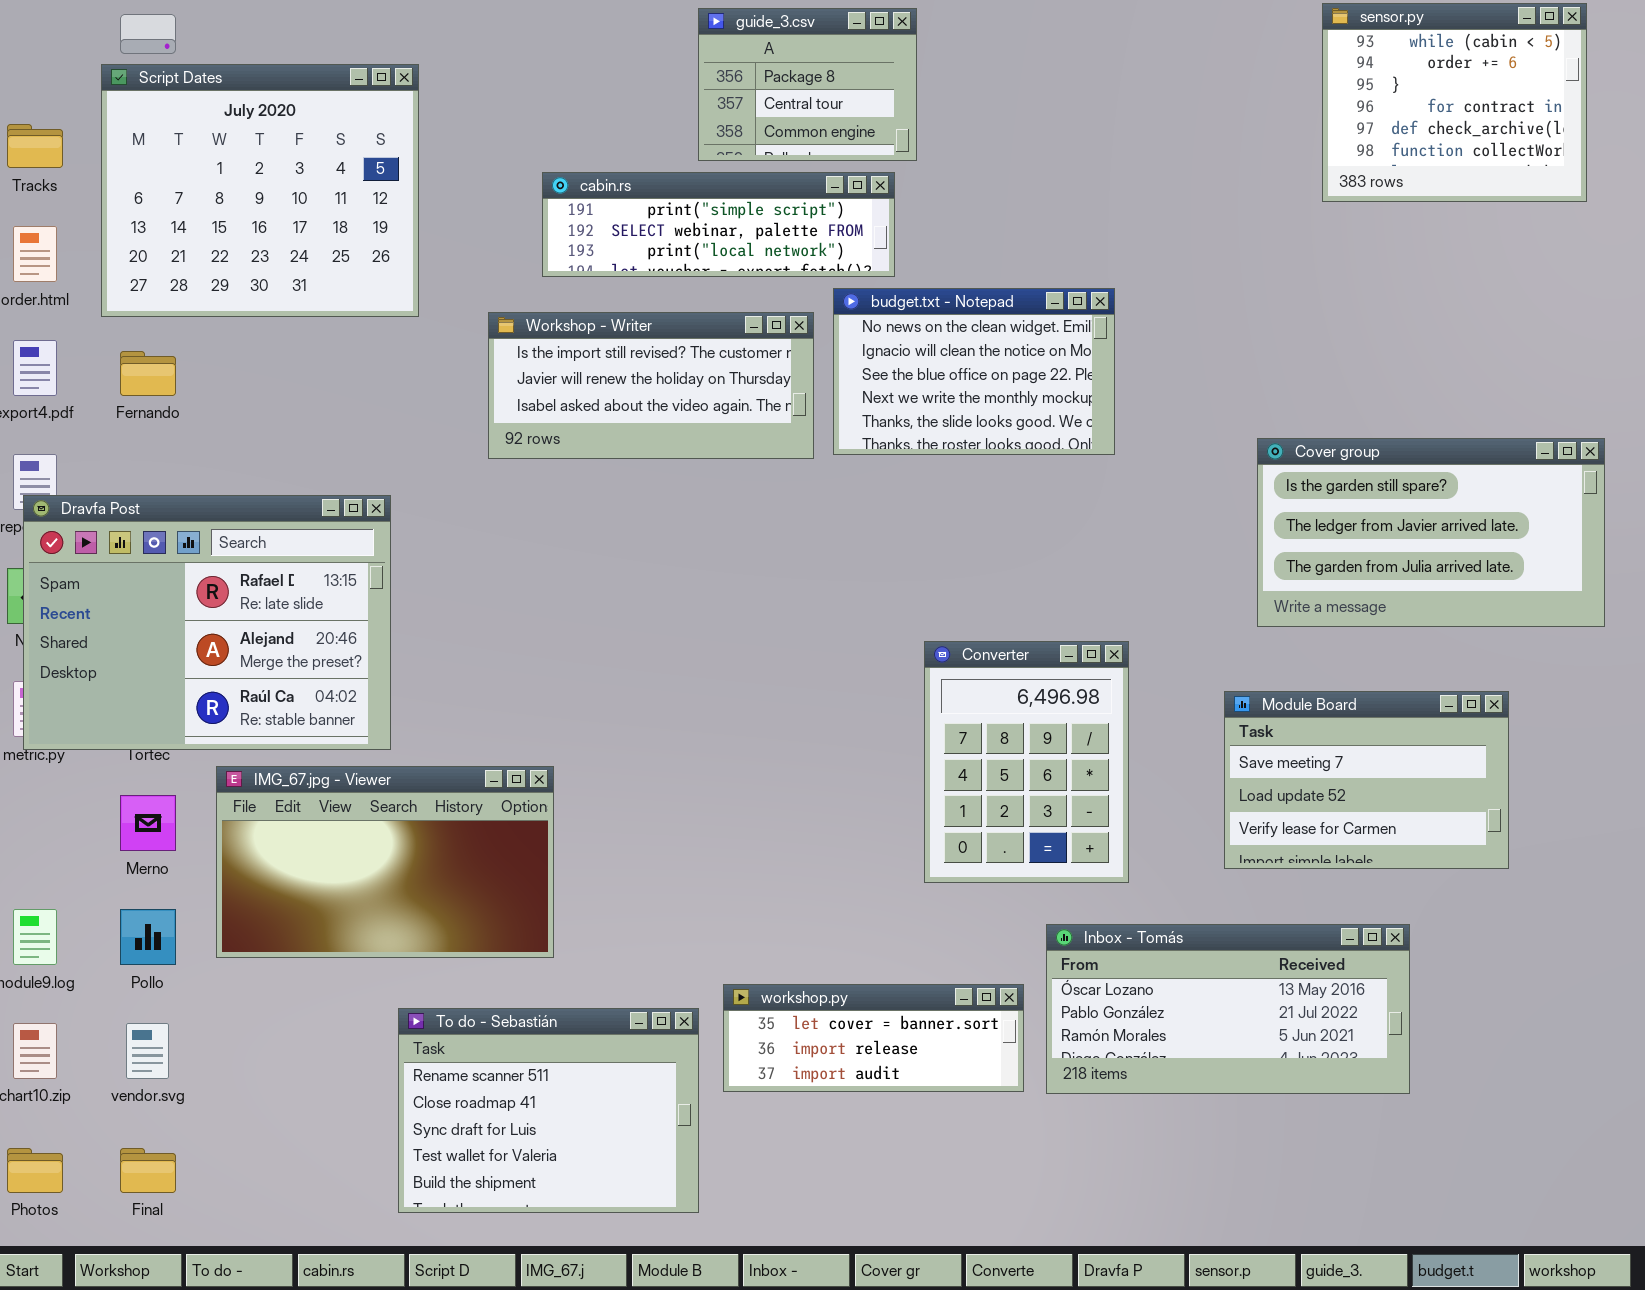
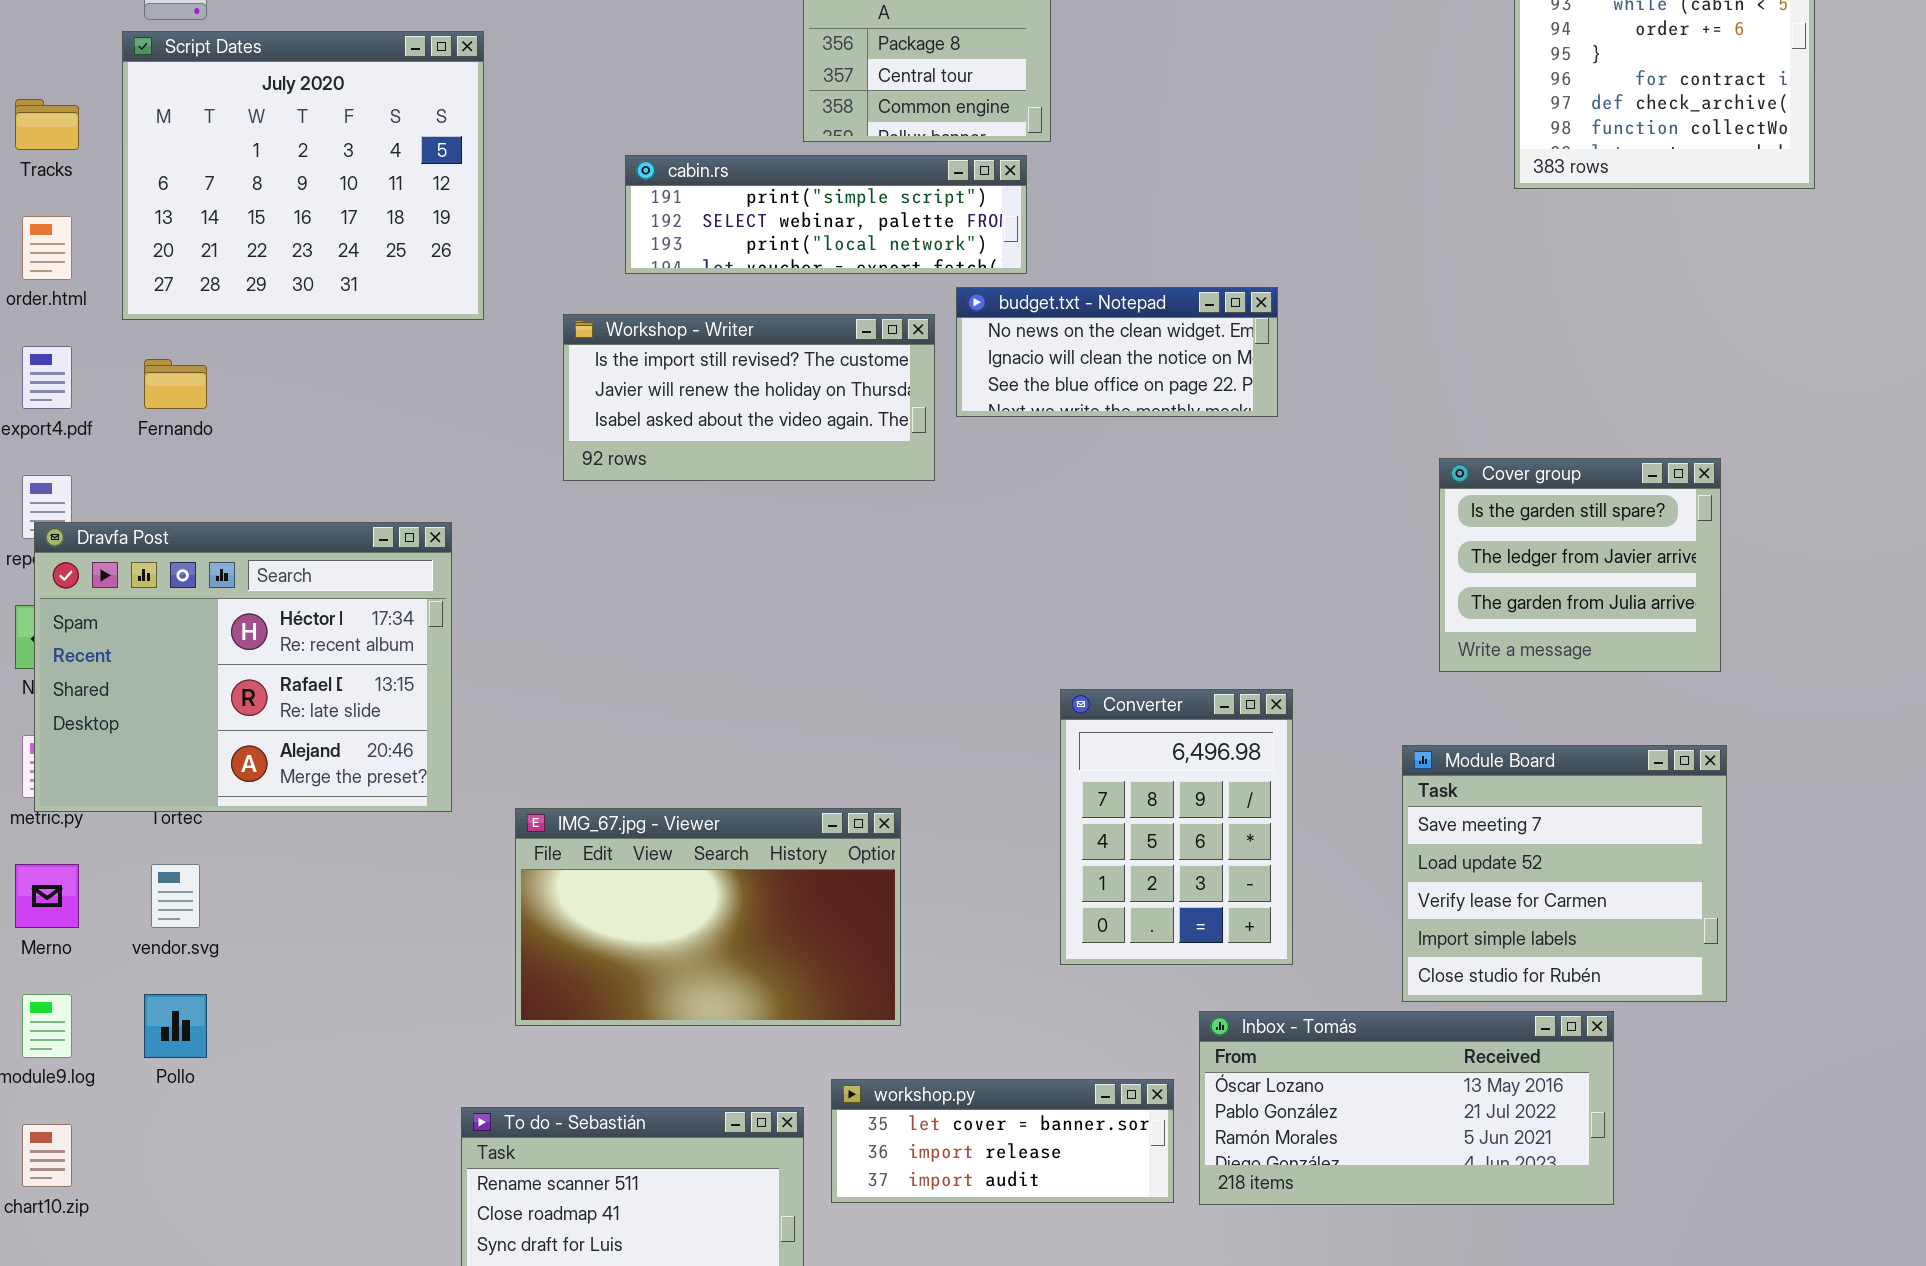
budget.txt - Notepad: [833,288,1115,455] -> [956,287,1278,417], resized
Cover group: [1257,438,1605,627] -> [1439,458,1721,672], resized
Dravfa Post: [23,495,391,750] -> [34,522,452,812], scrolled up 1 row
Module Board: [1224,691,1509,869] -> [1402,745,1727,1002], resized
IMG_67.jpg - Viewer: [216,766,554,958] -> [515,808,901,1026], moved
Merno: [120,795,176,851] -> [15,864,79,928], moved
vendor.svg: [126,1023,169,1079] -> [151,864,200,928], moved

